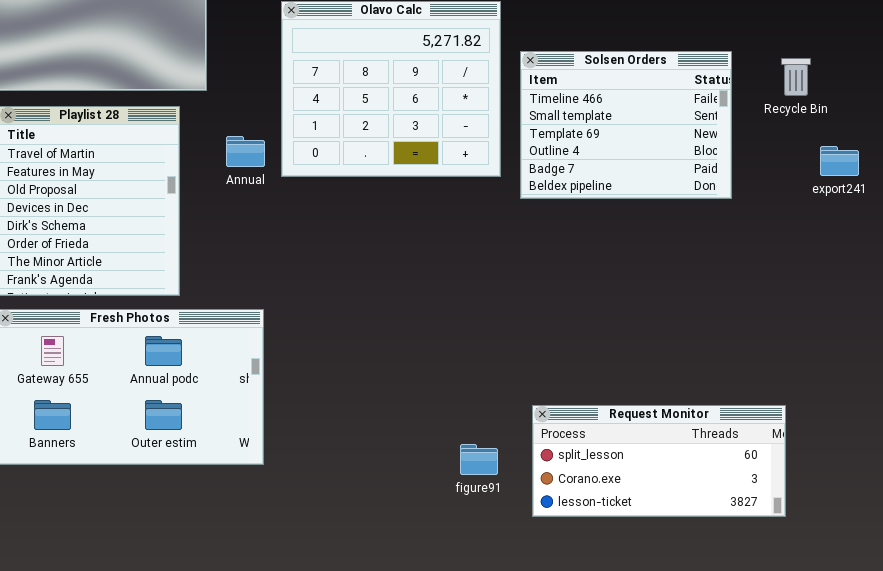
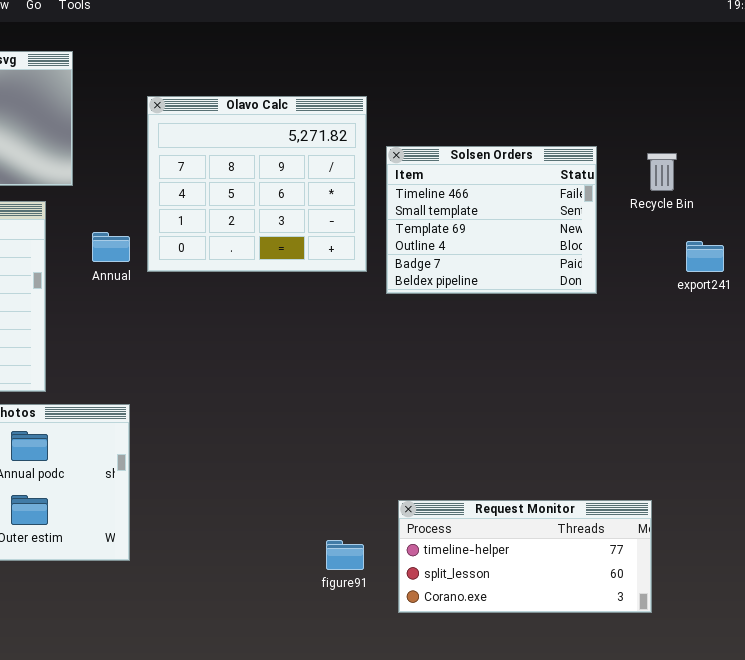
Request Monitor: [532,405,786,517] -> [398,500,652,613], scrolled up 1 row

